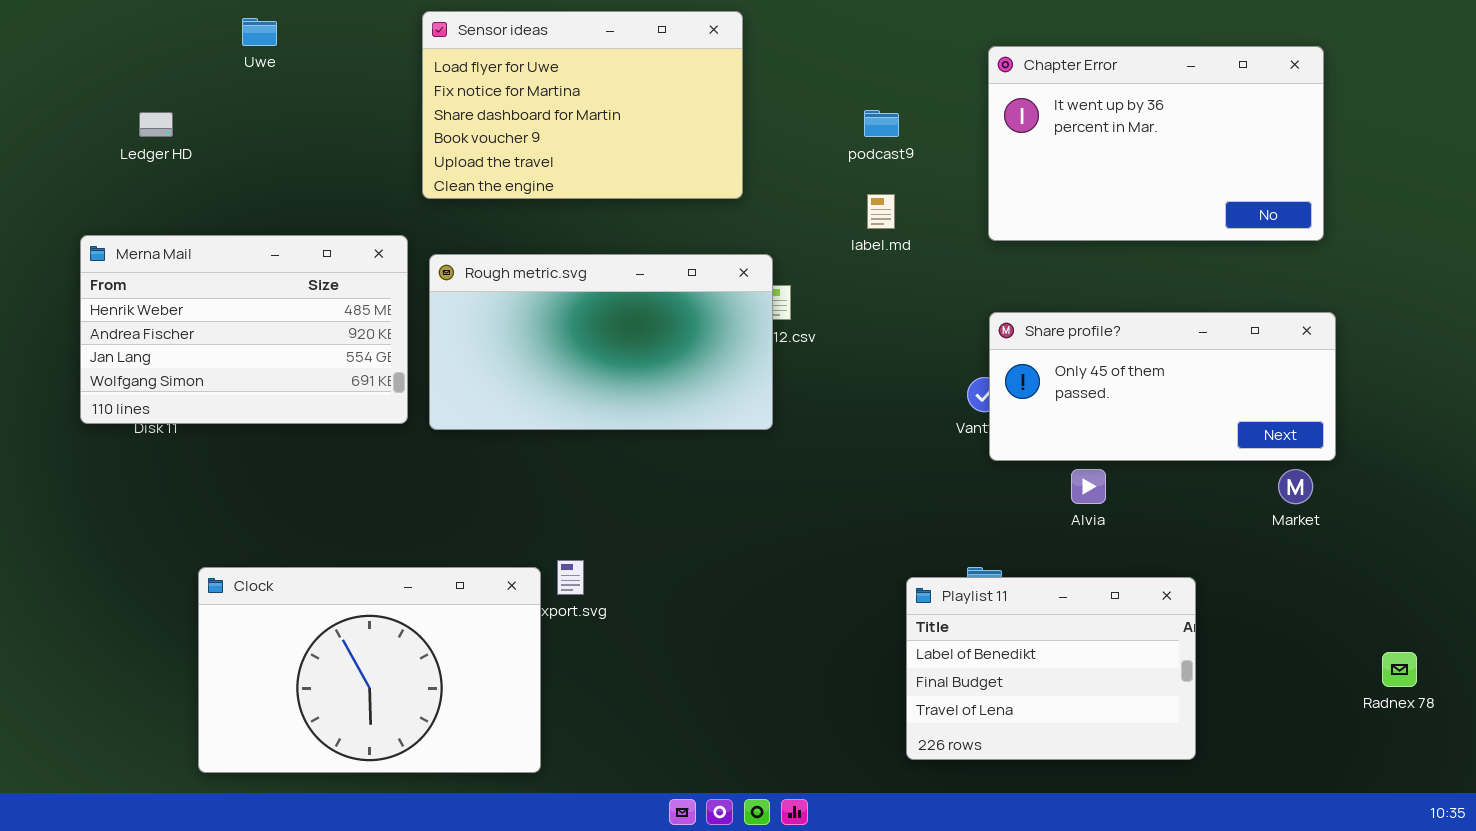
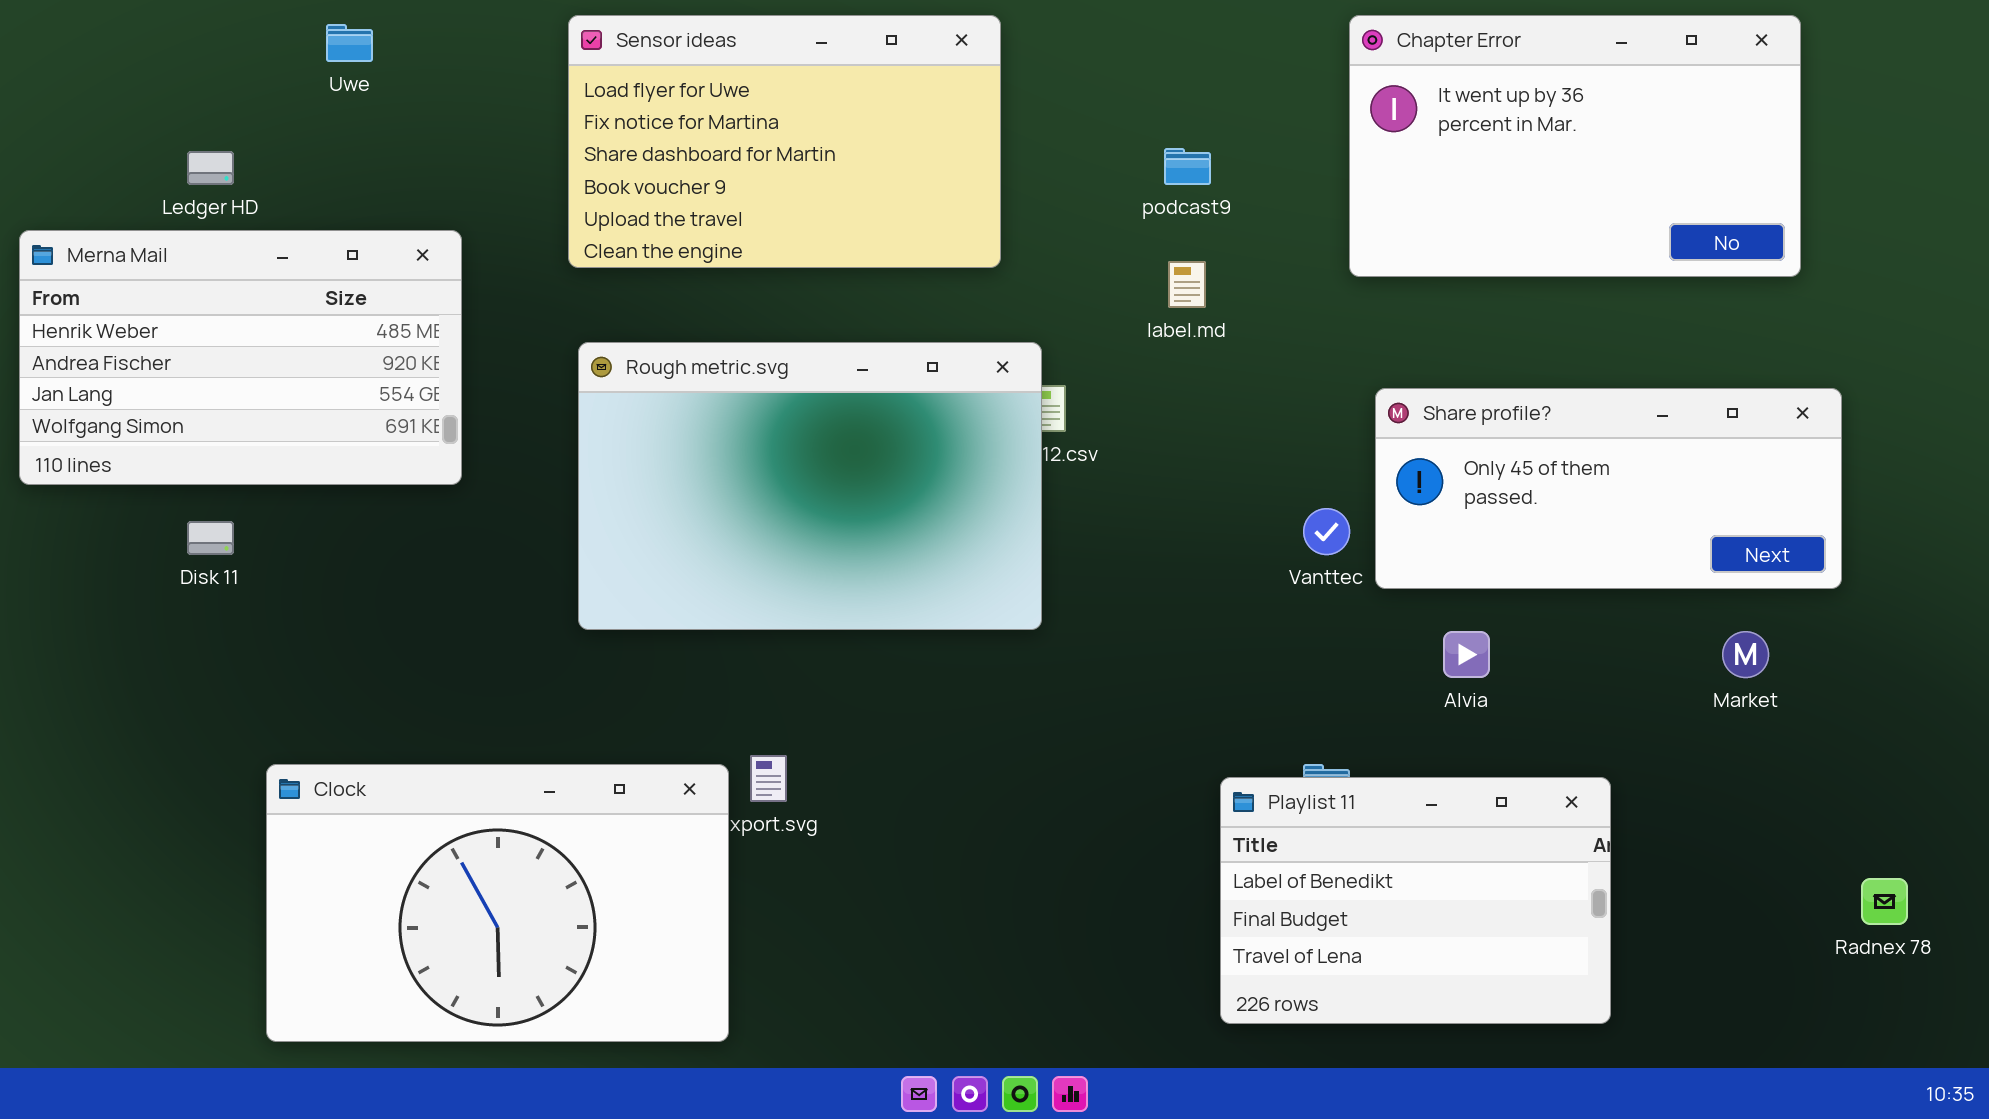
Chapter Error: [988,46,1324,241] -> [1349,15,1801,277], moved
Merna Mail: [80,235,408,424] -> [19,230,462,485], moved
Rough metric.svg: [429,254,773,430] -> [578,342,1042,630], resized
Share profile?: [989,312,1336,461] -> [1375,388,1842,589], moved

